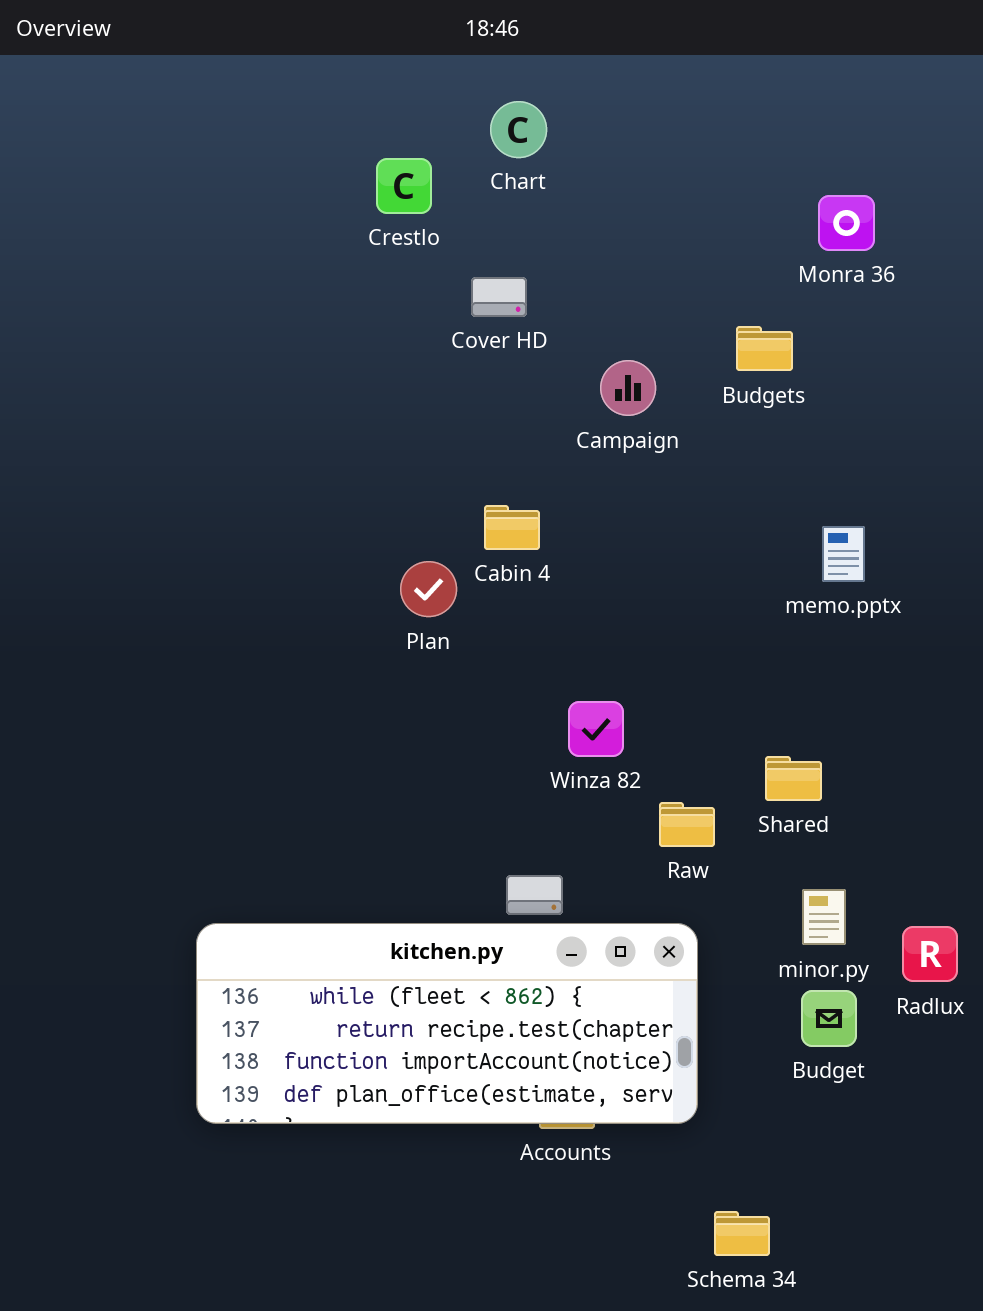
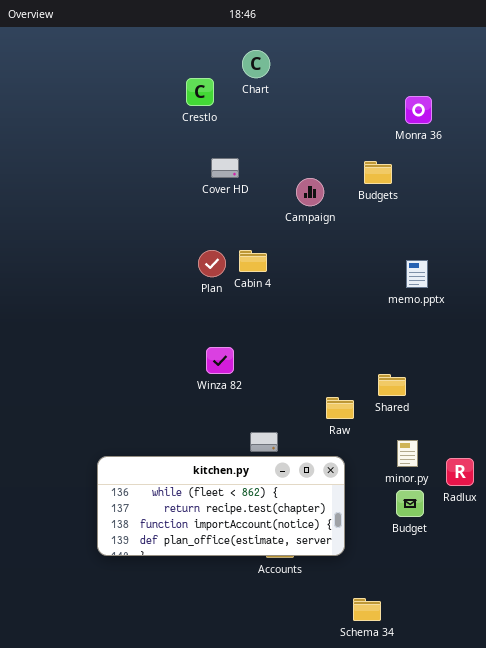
Cover HD: [471,277,527,317] -> [211,158,239,178], moved
Plan: [400,561,457,617] -> [198,250,226,277], moved
Winza 82: [568,701,624,757] -> [206,347,234,374], moved

